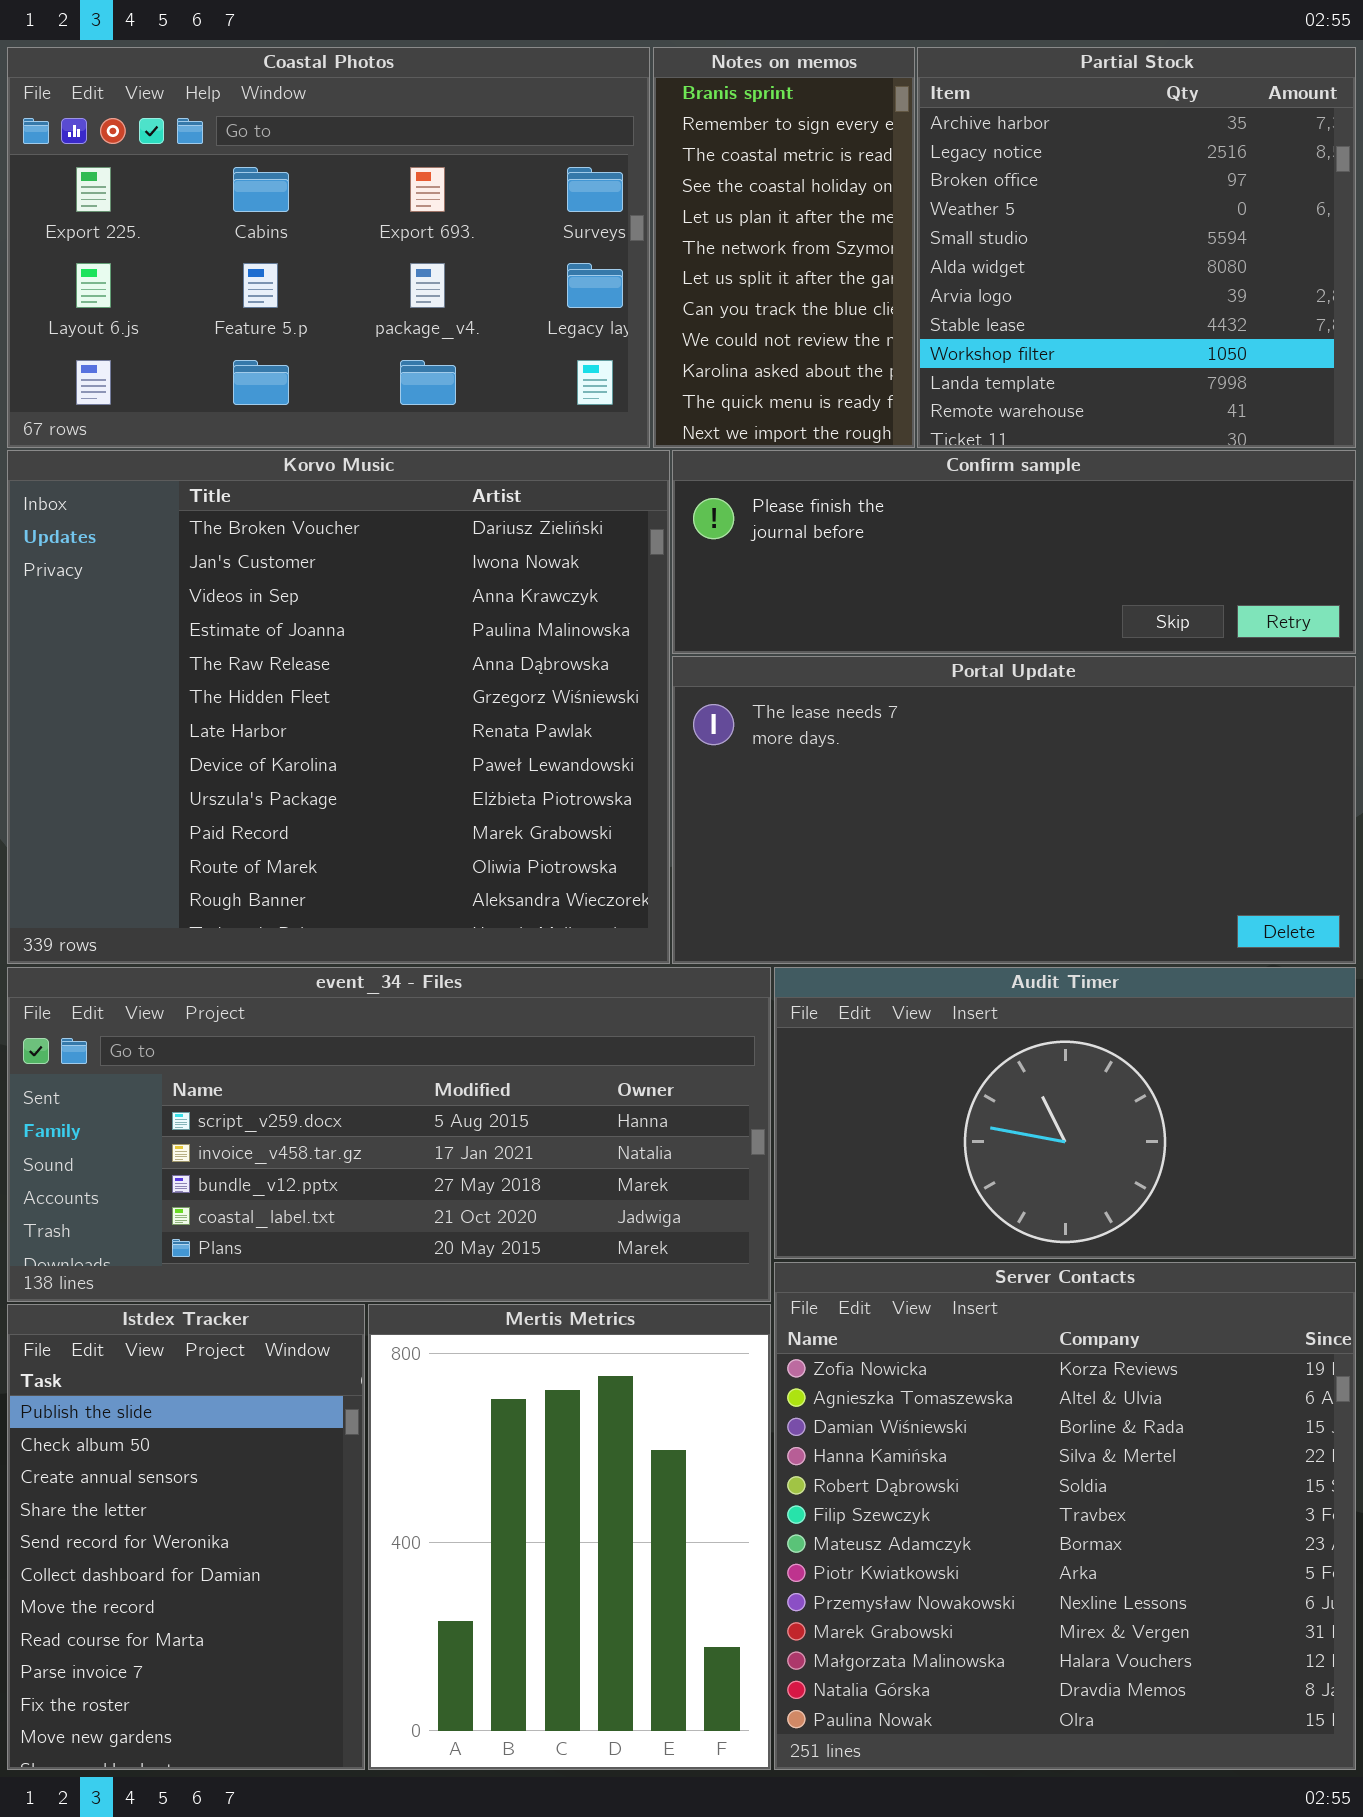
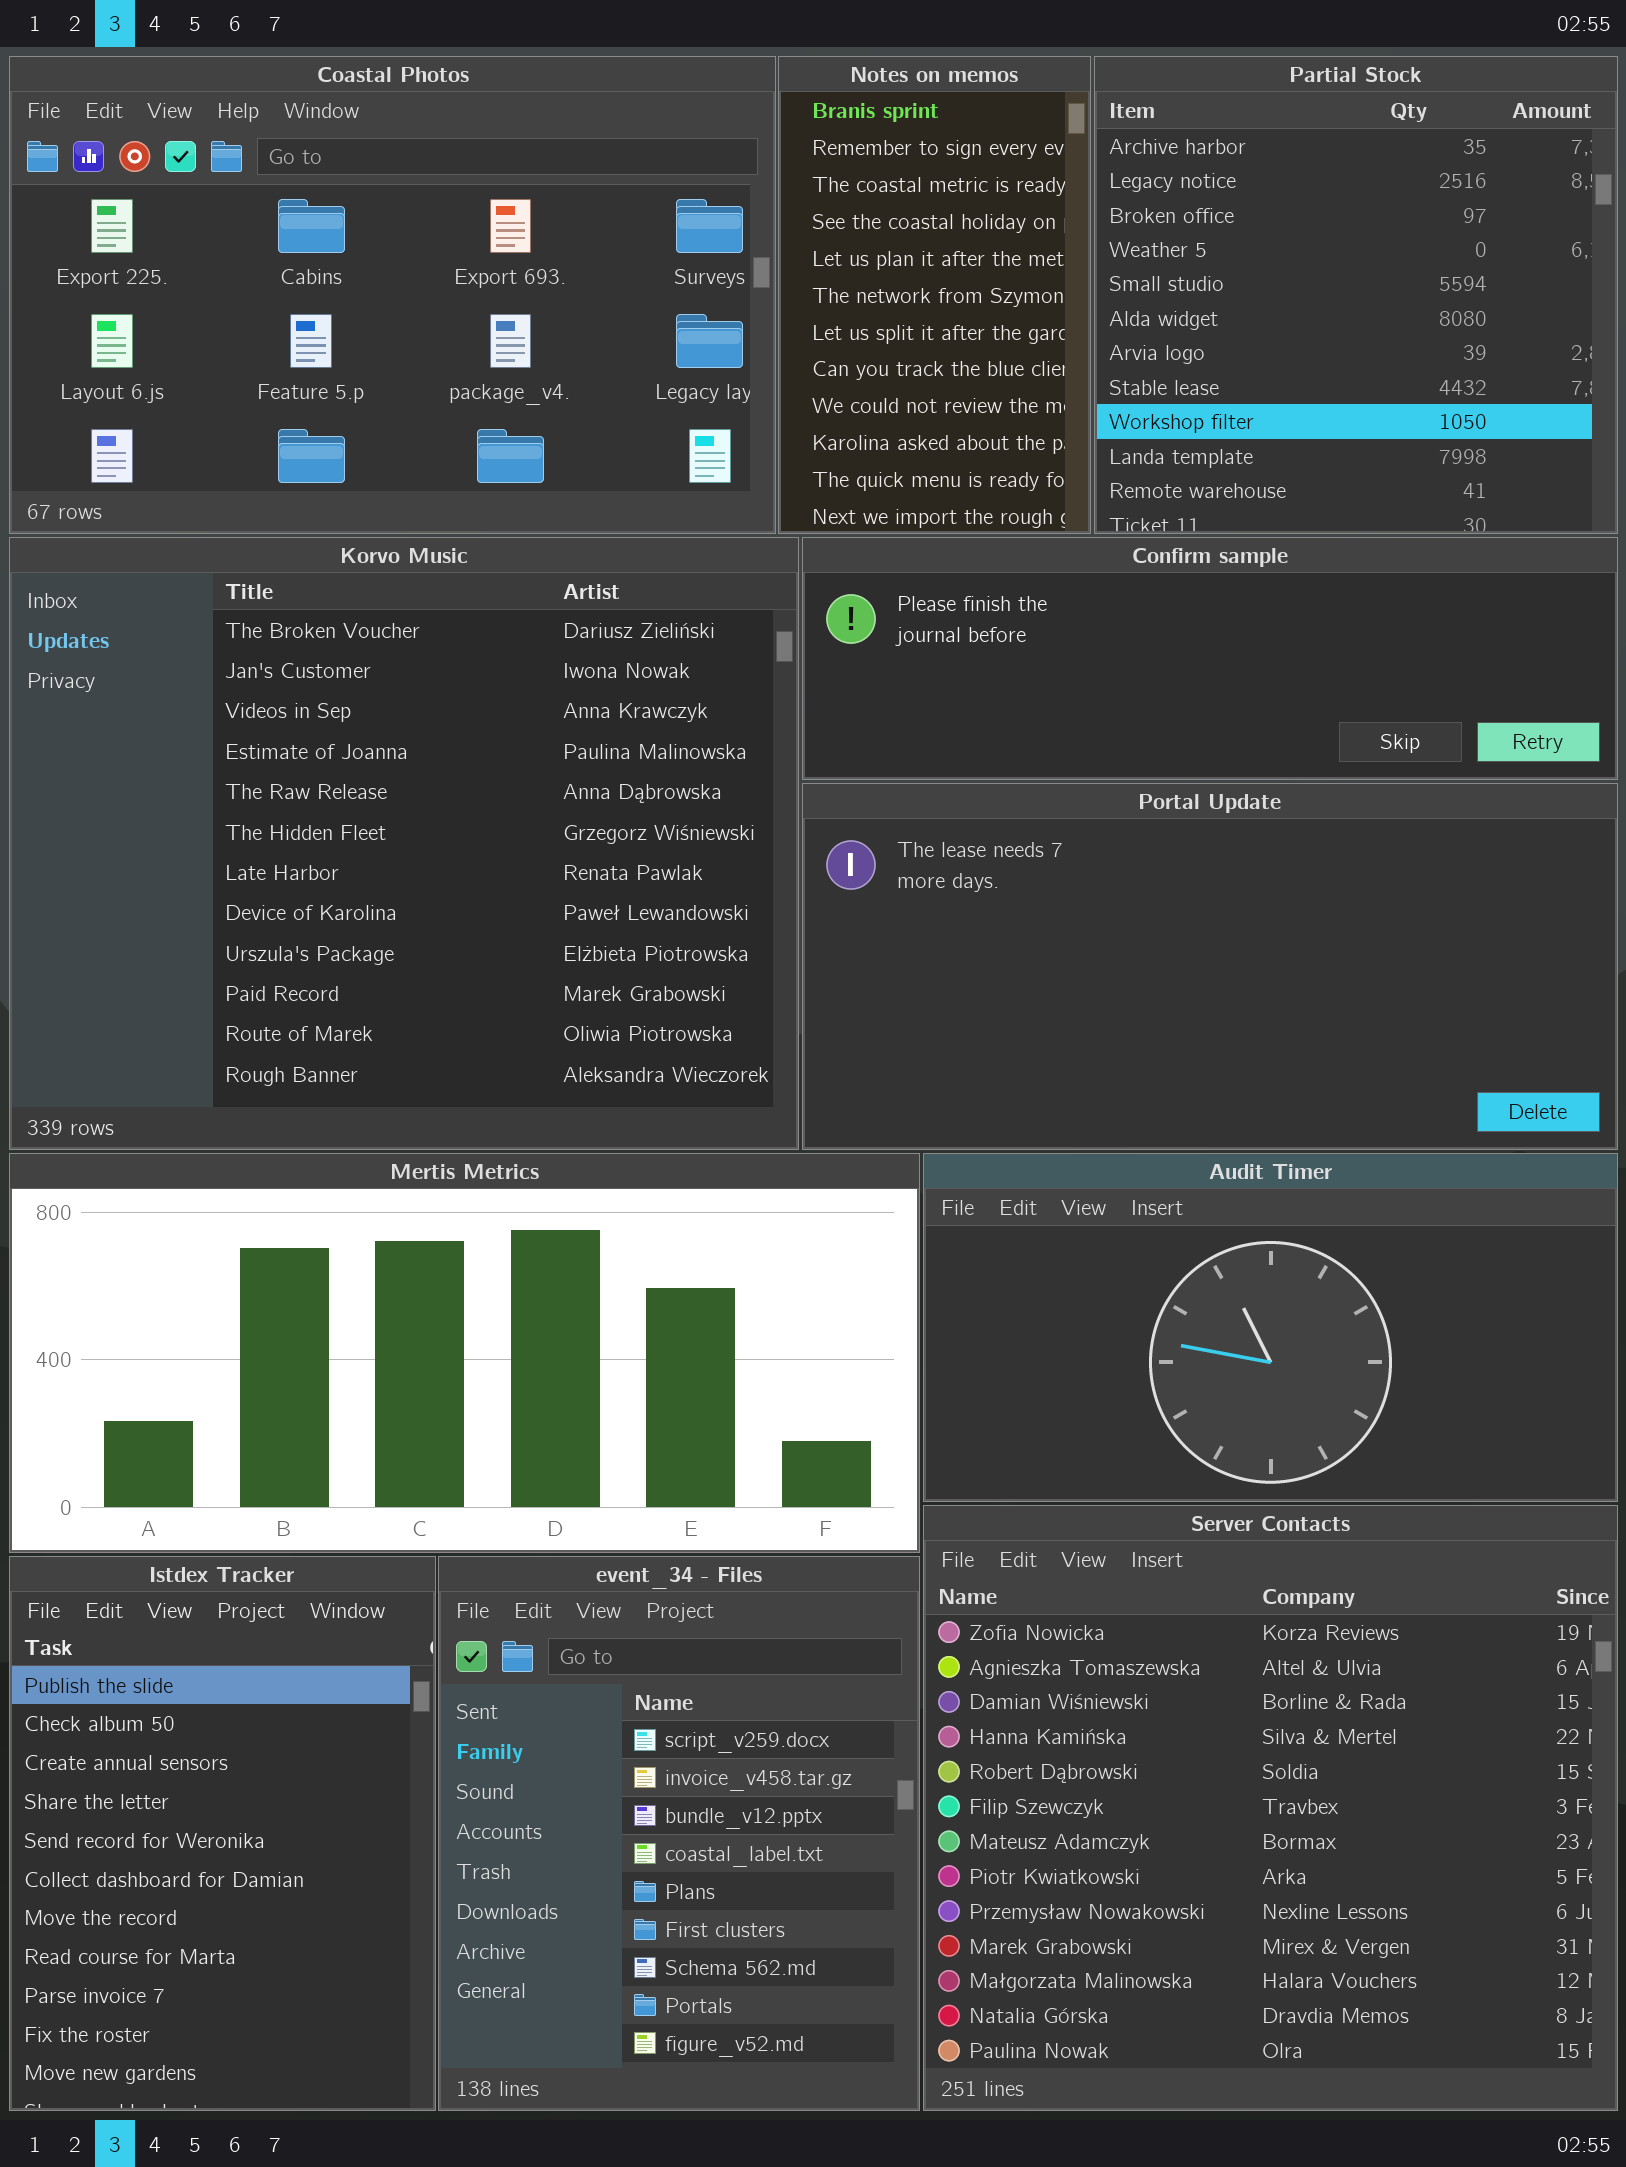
event_34 - Files: [7,967,771,1302] -> [438,1556,920,2111], moved, resized
Mertis Metrics: [368,1304,771,1770] -> [9,1153,920,1553], moved, resized

